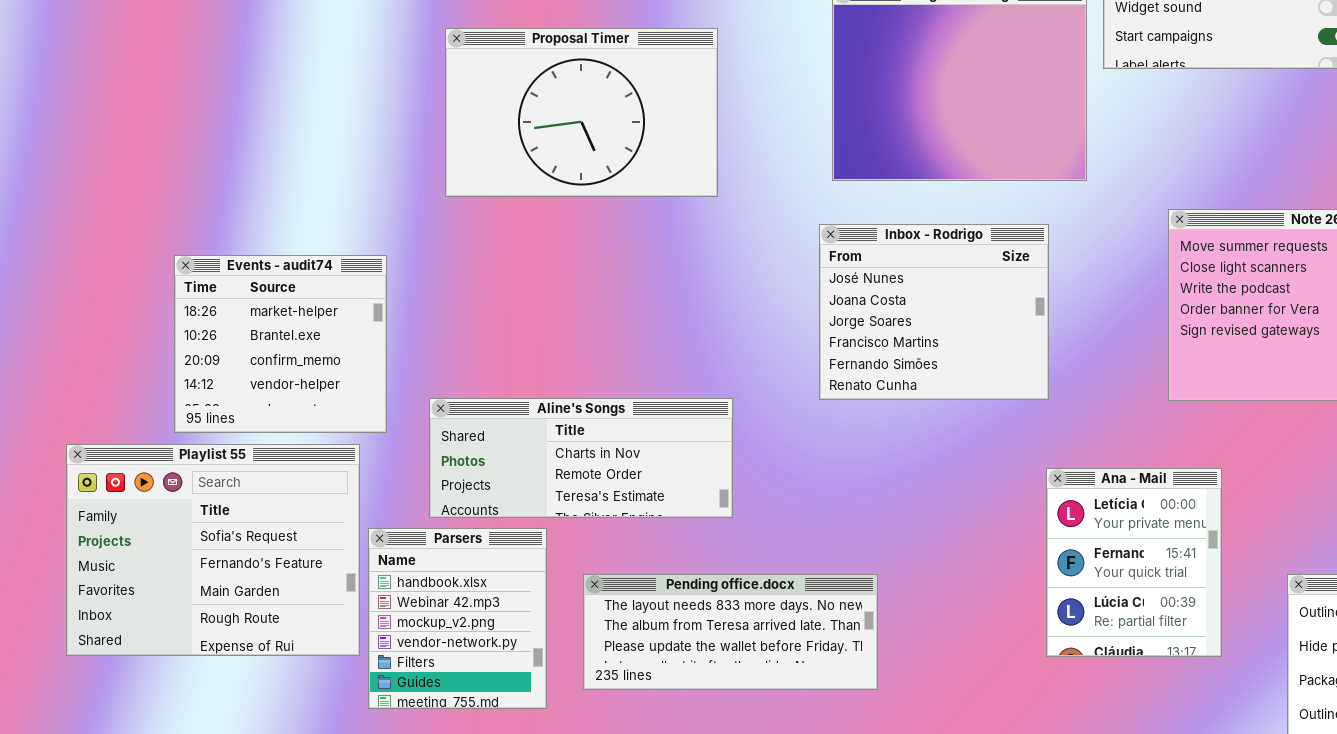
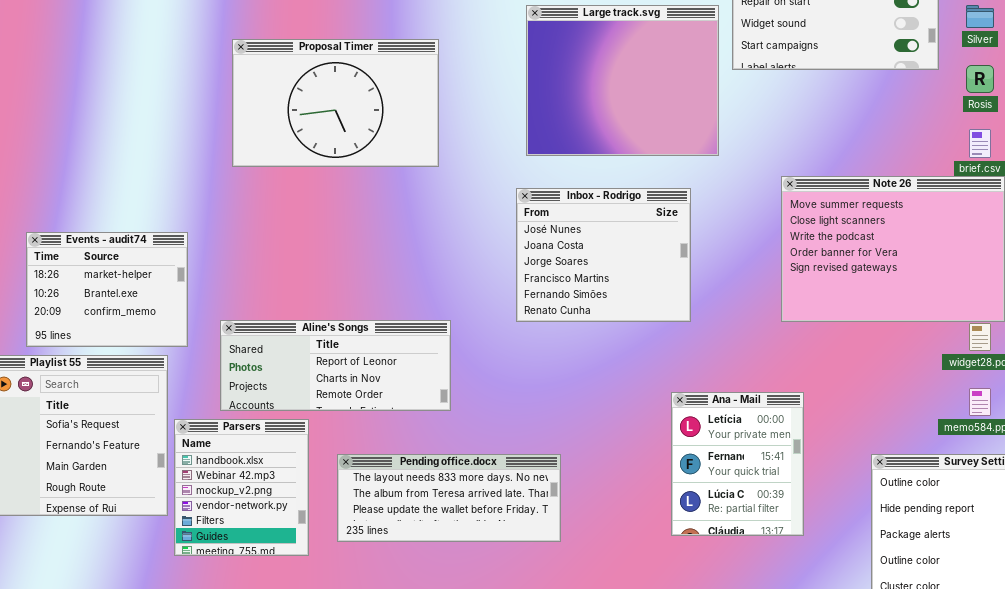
Events - audit74: [174,255,387,433] -> [26,232,188,347], resized
Aline's Songs: [429,398,733,518] -> [220,320,451,411], scrolled up 1 row
Ana - Mail: [1046,468,1222,657] -> [671,392,804,536], moved

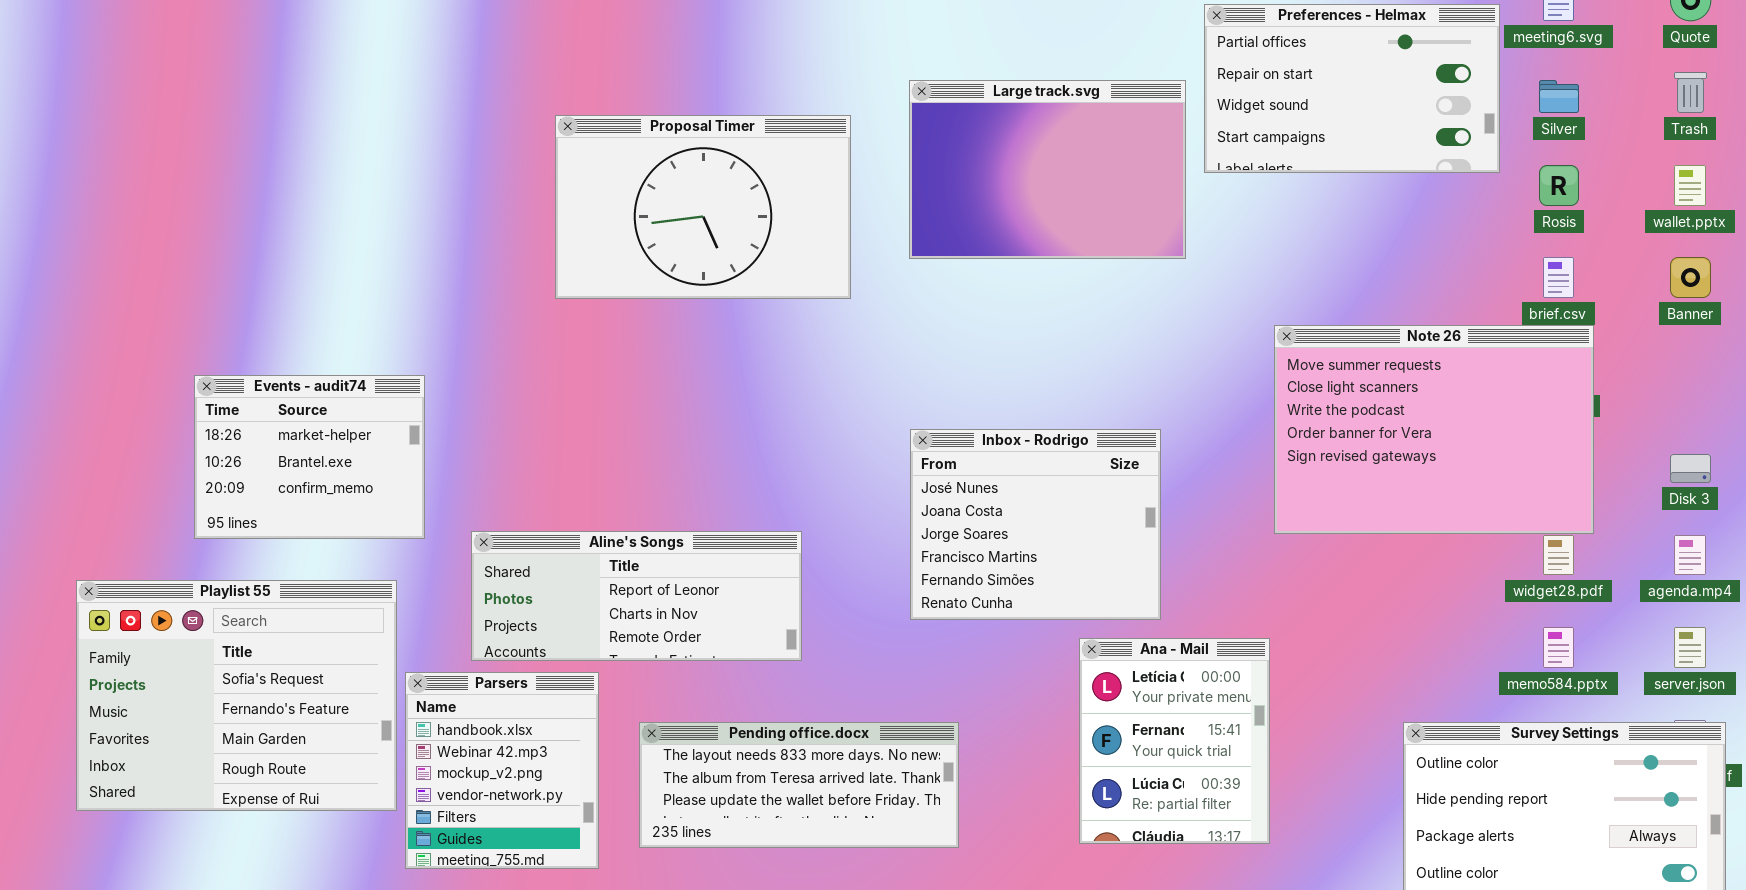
Large track.svg: [526,5,719,156] -> [909,80,1186,259], resized
Proposal Timer: [232,39,439,167] -> [555,115,851,299], moved
Inbox - Rodrigo: [516,188,691,322] -> [910,429,1161,620], moved
Events - audit74: [26,232,188,347] -> [194,375,425,539], moved
Ana - Mail: [671,392,804,536] -> [1079,638,1270,844], moved

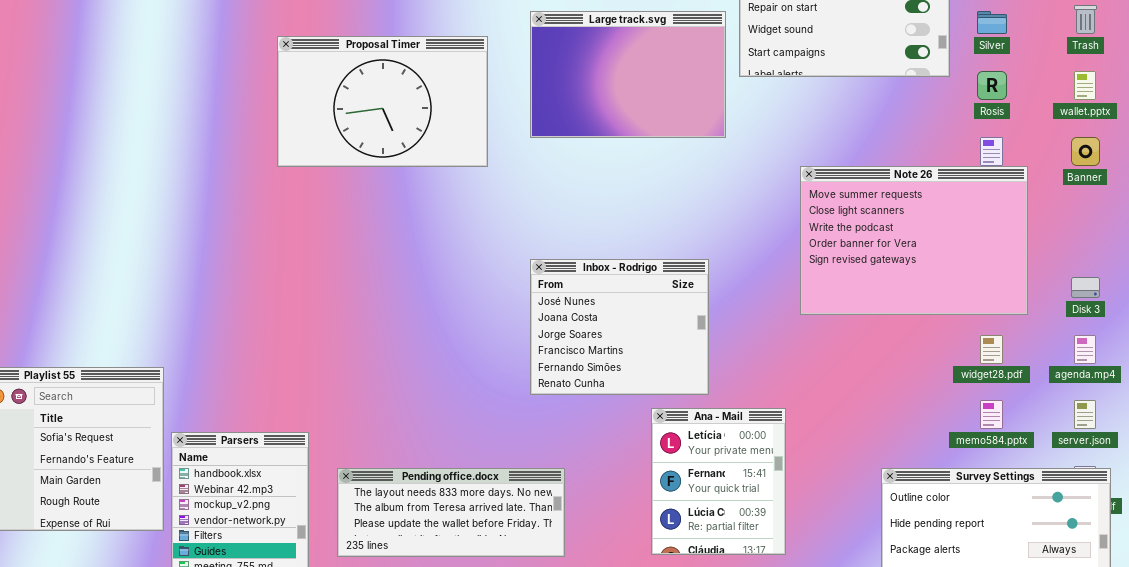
Note 26: [1274,325,1594,534] -> [800,166,1028,315], moved
Events - audit74: [194,375,425,539] -> none, closed
Aline's Songs: [471,531,802,661] -> none, closed

